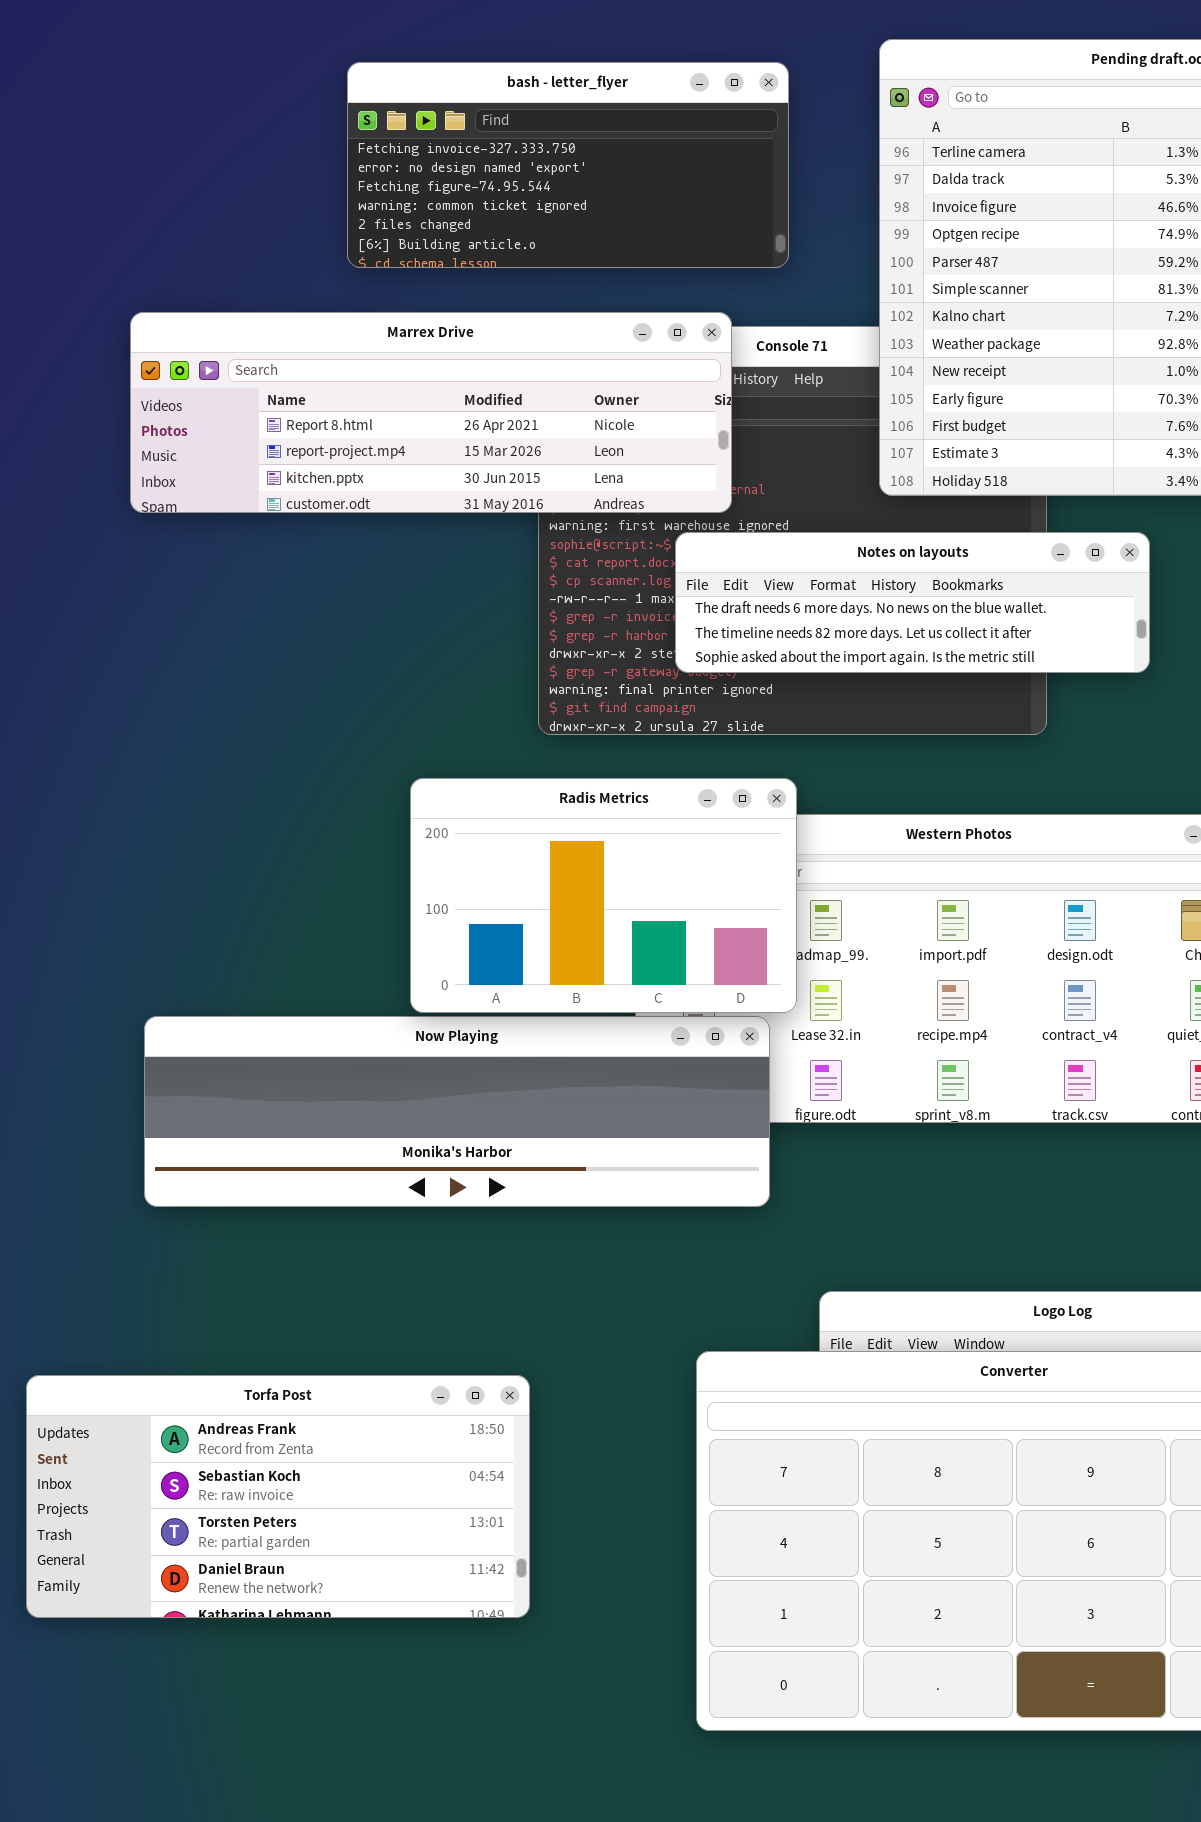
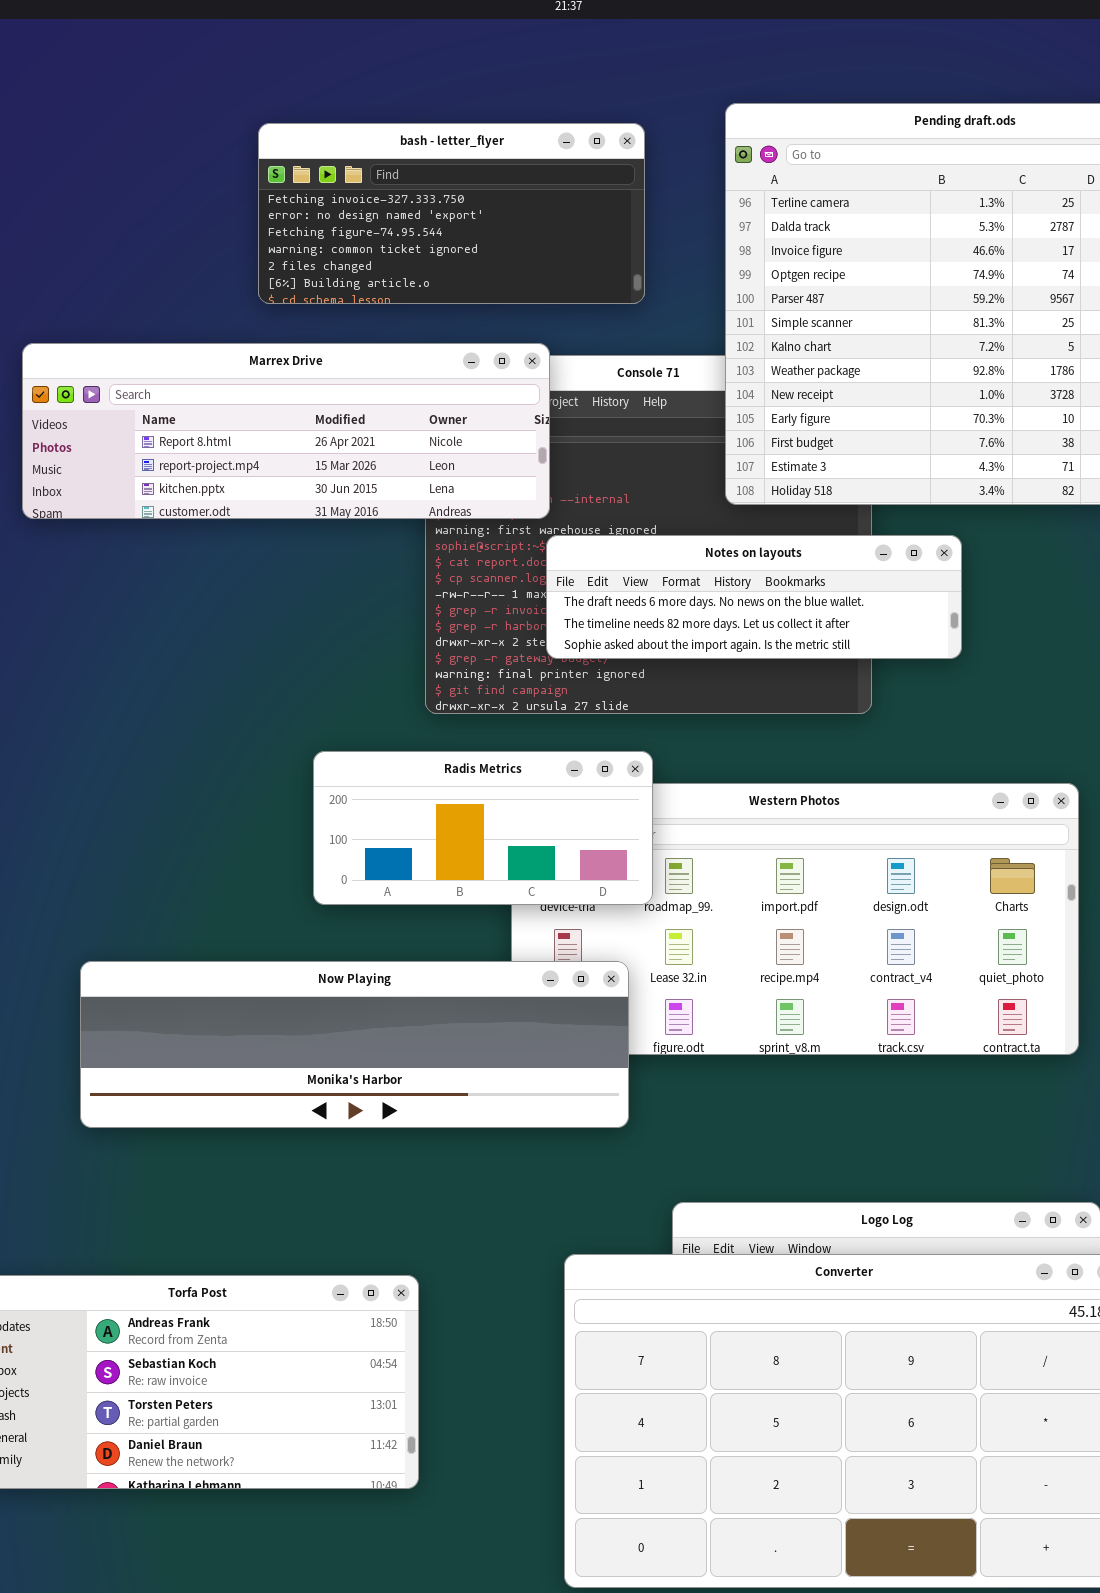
Marrex Drive: [130,312,732,513] -> [22,343,550,519], moved
Radis Metrics: [410,778,797,1013] -> [313,751,653,905], resized

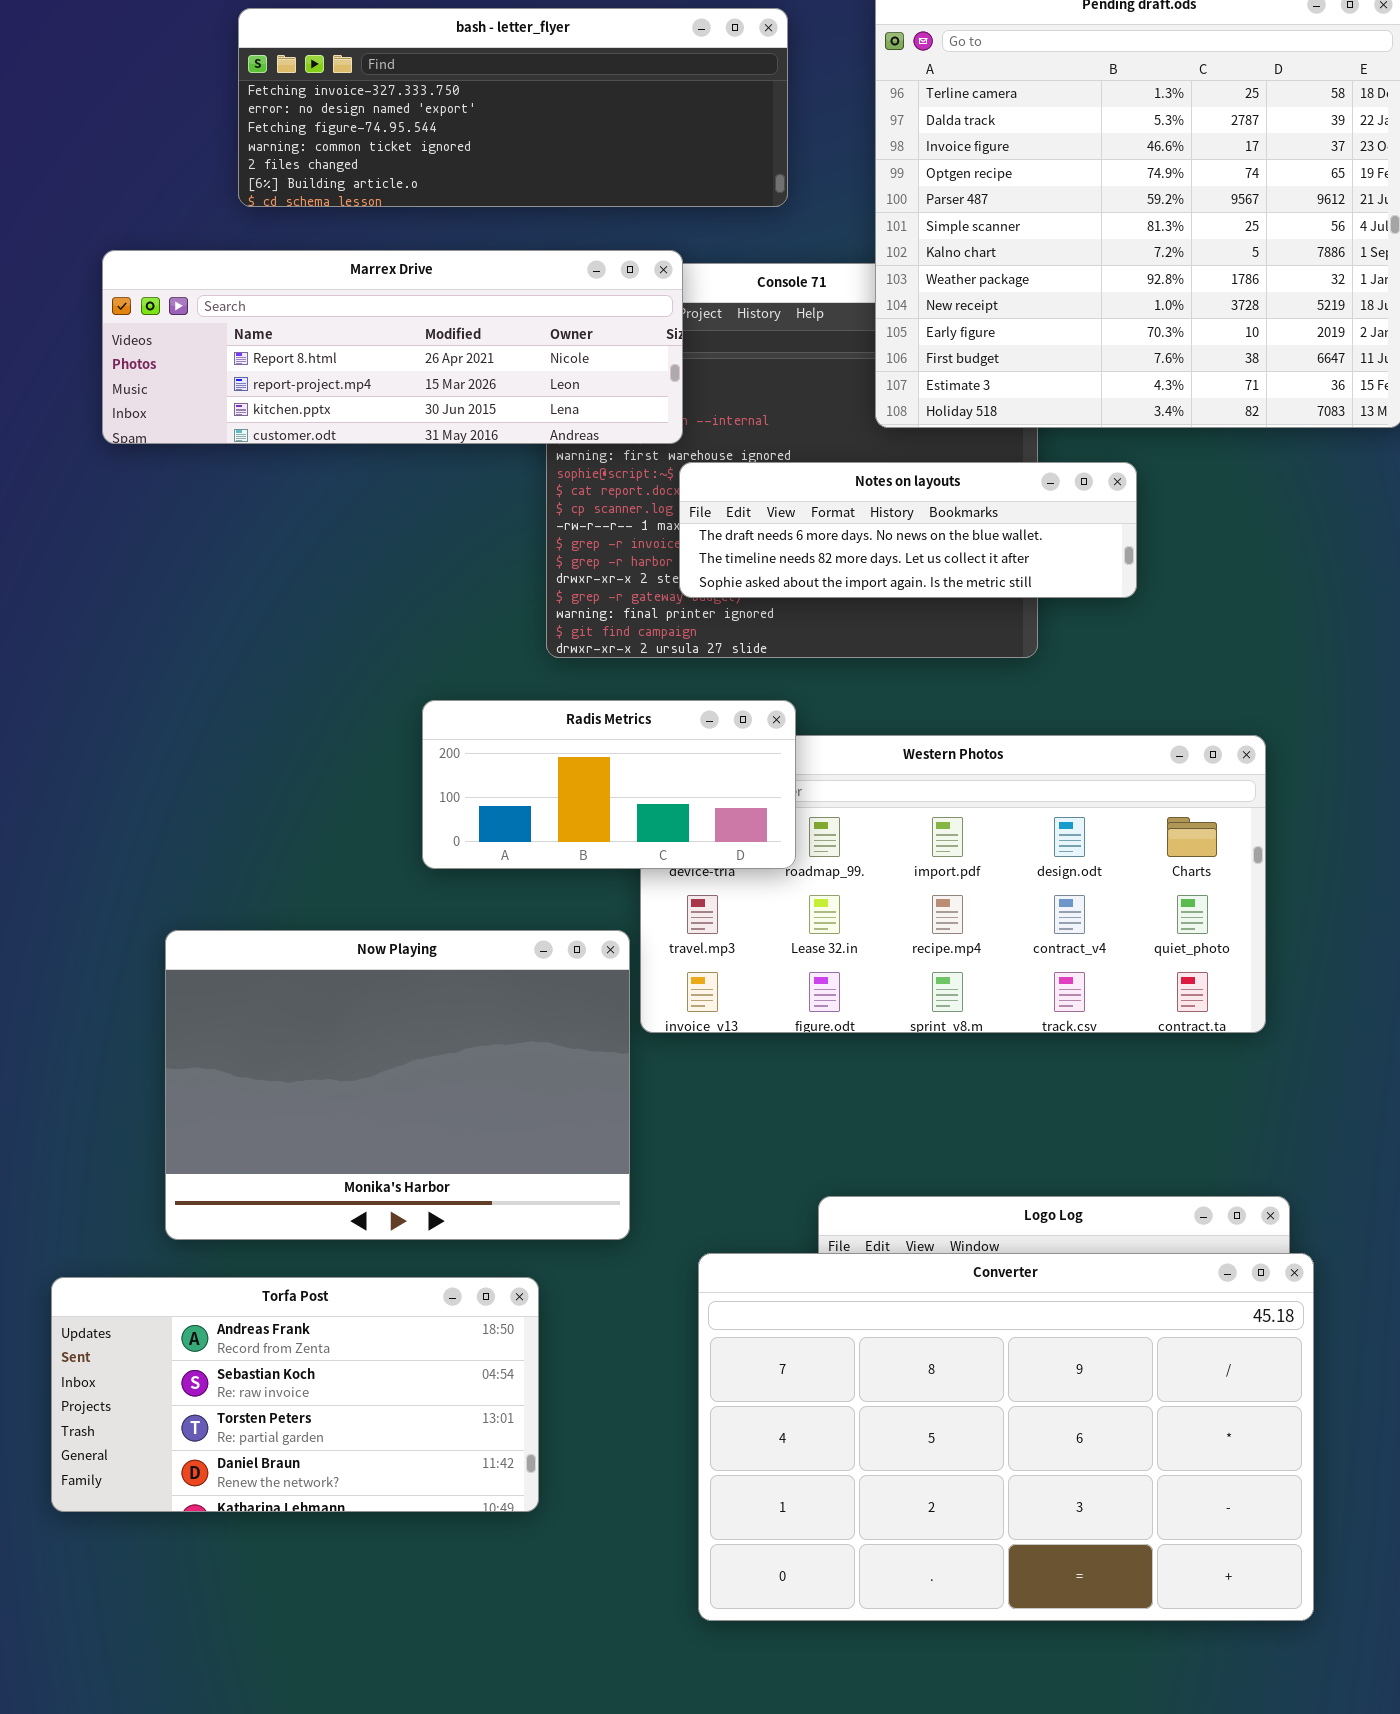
bash - letter_flyer: [258,123,645,304] -> [238,8,788,207], resized
Now Playing: [80,961,629,1128] -> [165,930,630,1240], resized

